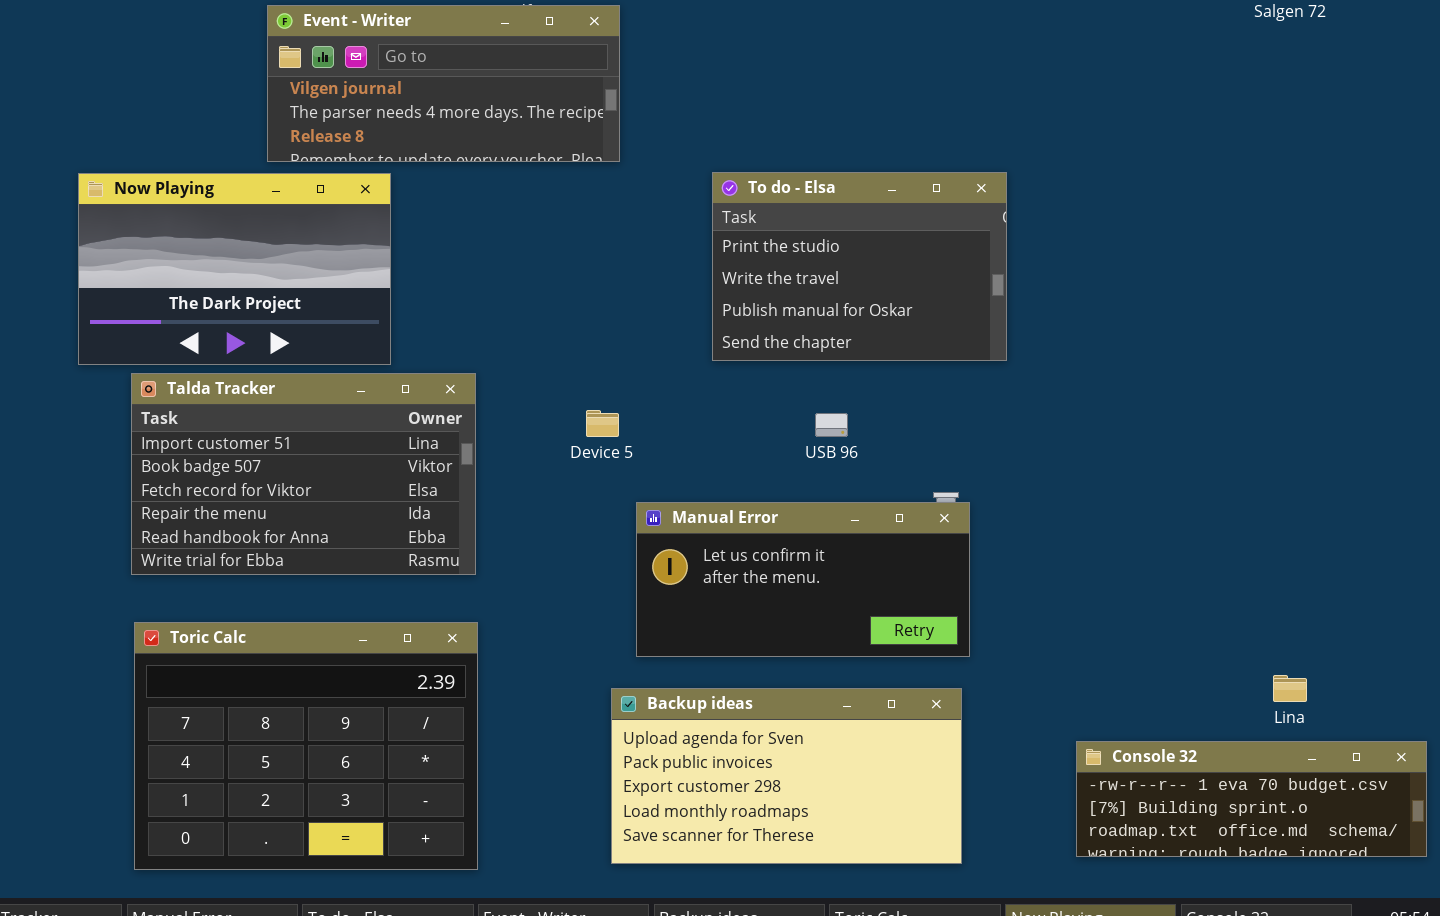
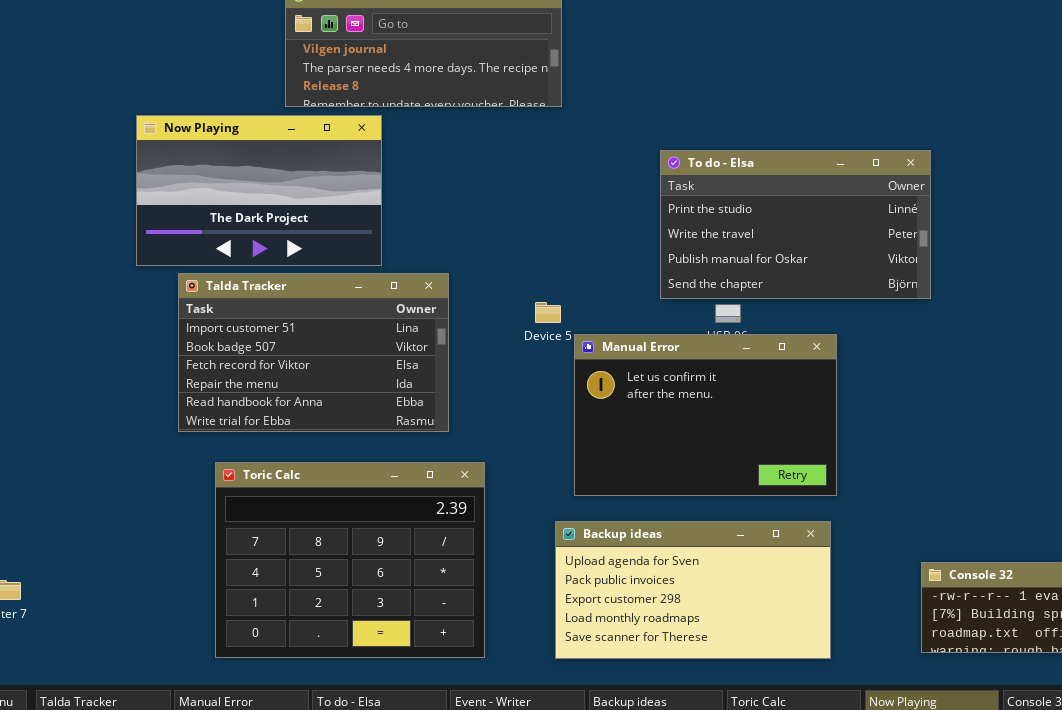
To do - Elsa: [712,172,1007,361] -> [660,150,931,299], moved, resized
Manual Error: [636,502,970,657] -> [574,334,837,496], resized
Toric Calc: [134,622,478,870] -> [215,462,485,658], moved

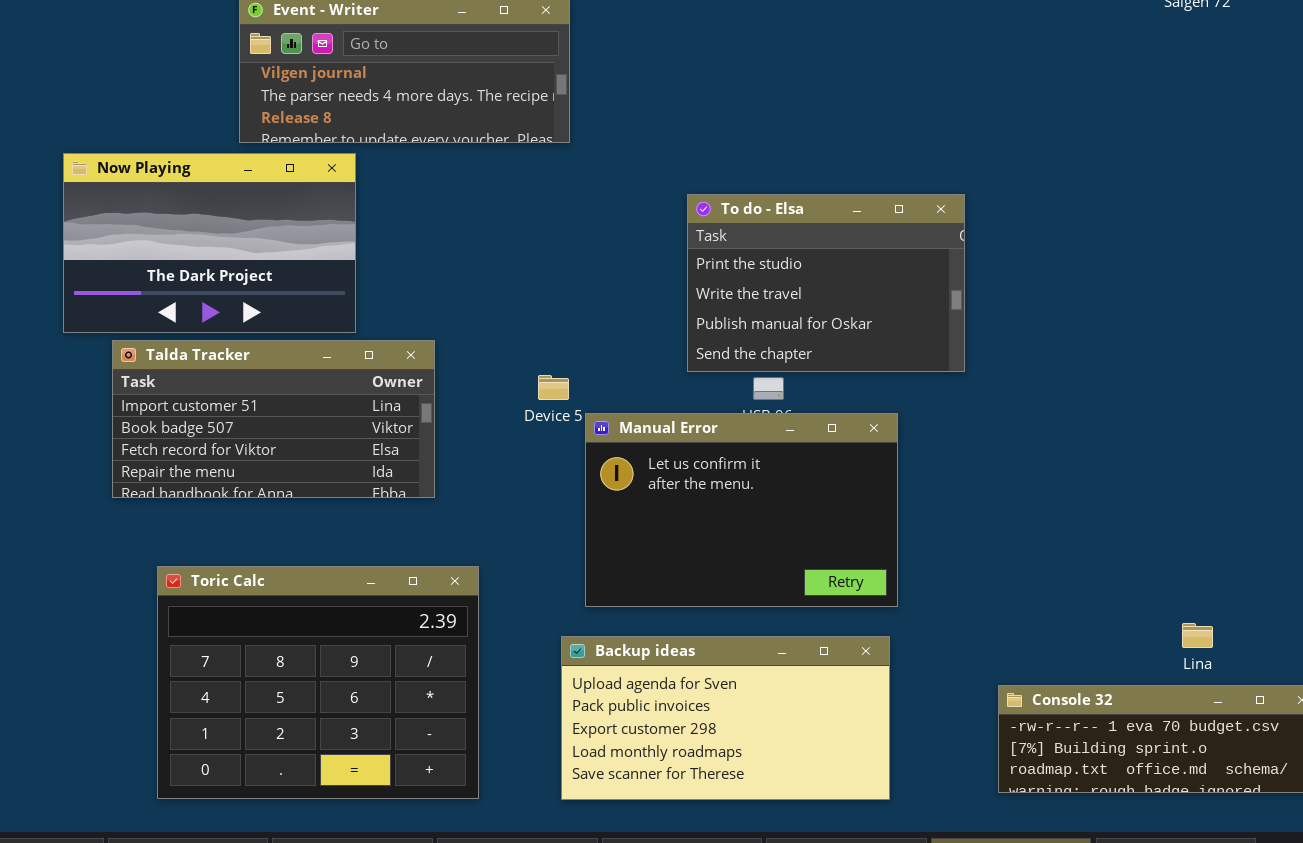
To do - Elsa: [660,150,931,299] -> [687,194,965,372], resized
Talda Tracker: [178,273,449,432] -> [112,340,435,498], resized

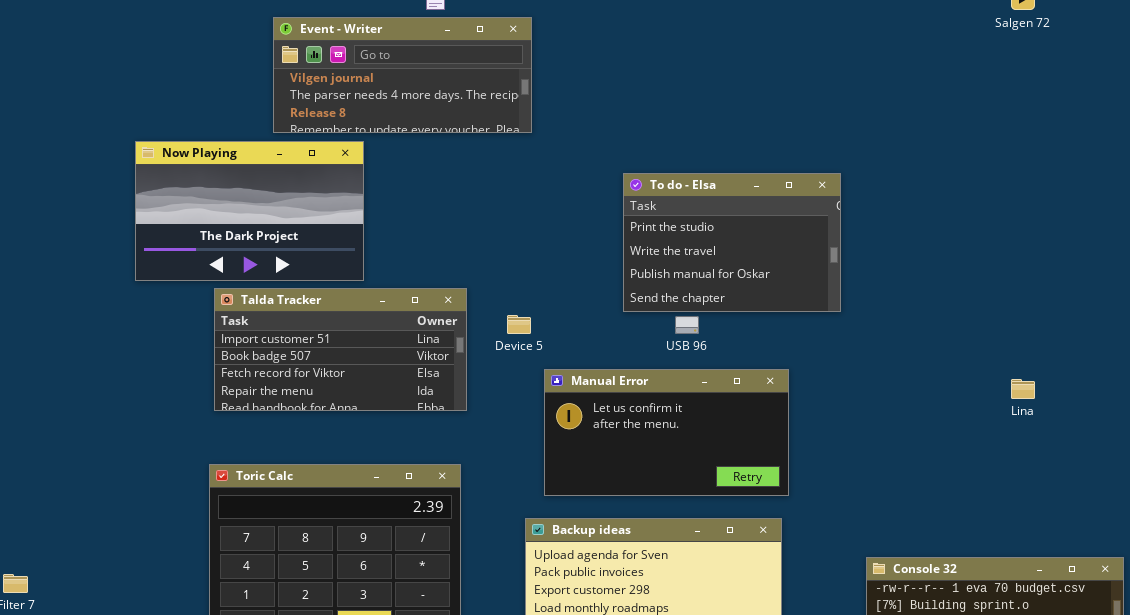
Talda Tracker: [112,340,435,498] -> [214,288,467,411], moved
Manual Error: [585,413,898,607] -> [544,369,789,496], resized
Lina: [1182,623,1213,648] -> [1011,379,1035,399], moved

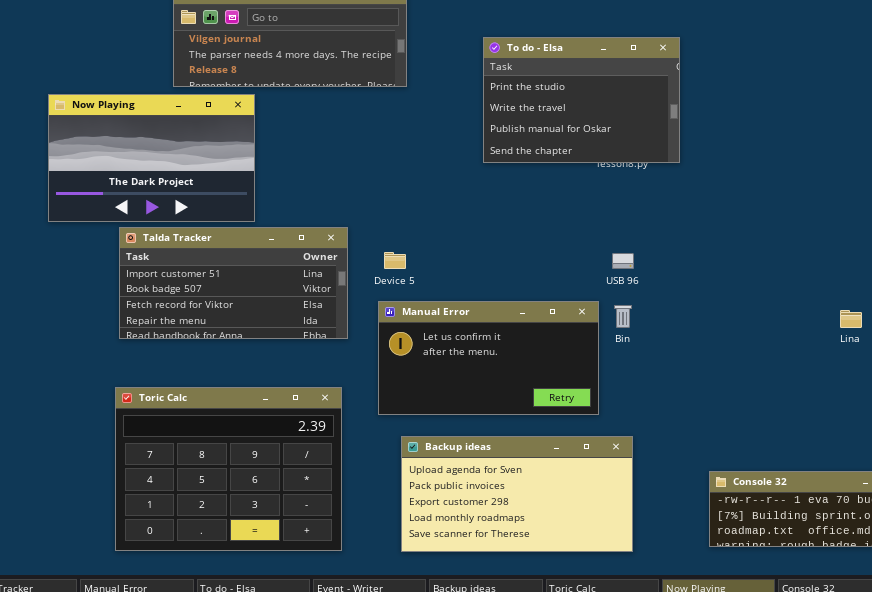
To do - Elsa: [623,173,841,312] -> [483,37,680,163], moved
USB 96: [675,316,699,334] -> [612,253,634,269], moved
Manual Error: [544,369,789,496] -> [378,301,599,415], moved

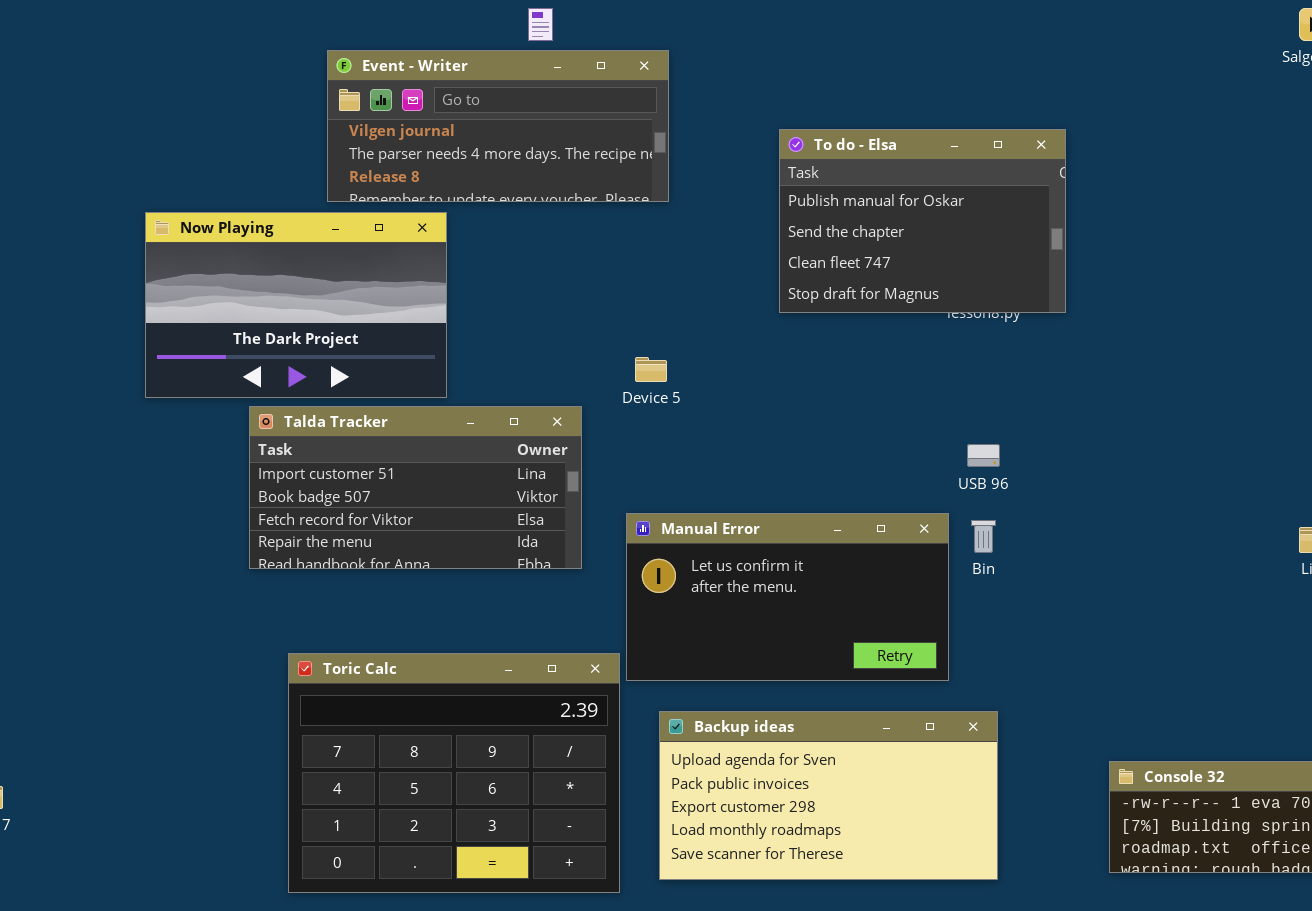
To do - Elsa: [483,37,680,163] -> [779,129,1066,313], scrolled down 2 rows
Device 5: [384,252,406,269] -> [635,357,667,382], moved
Toric Calc: [115,387,342,551] -> [288,653,620,893], moved

